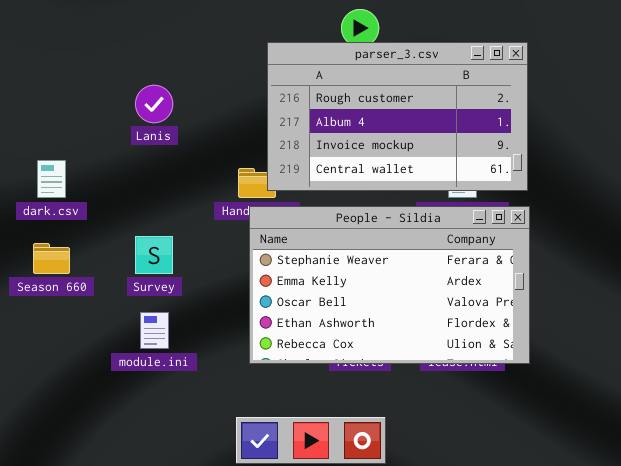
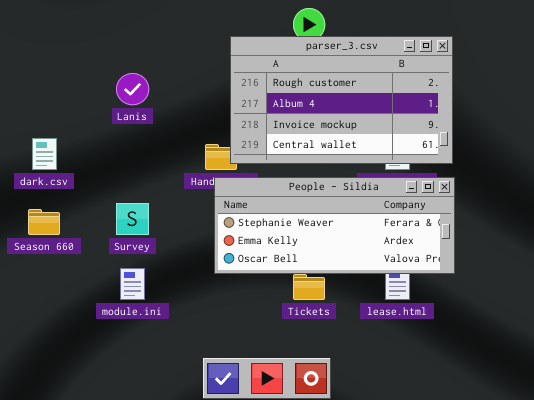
People - Sildia: [249,206,530,364] -> [214,177,455,274], resized

